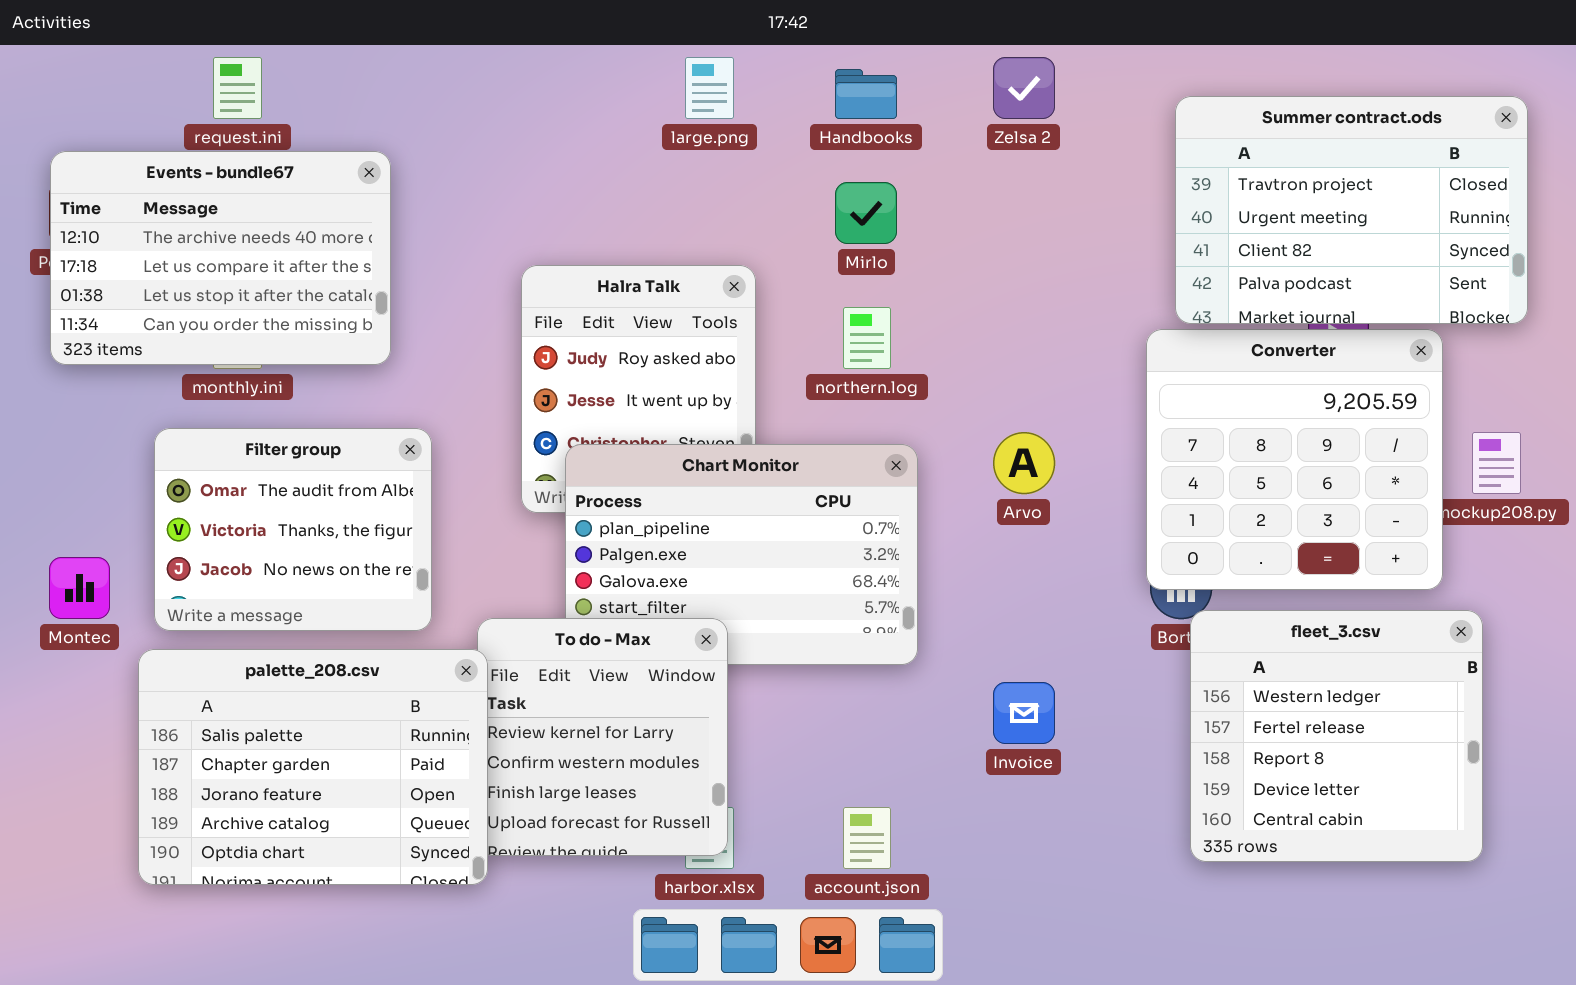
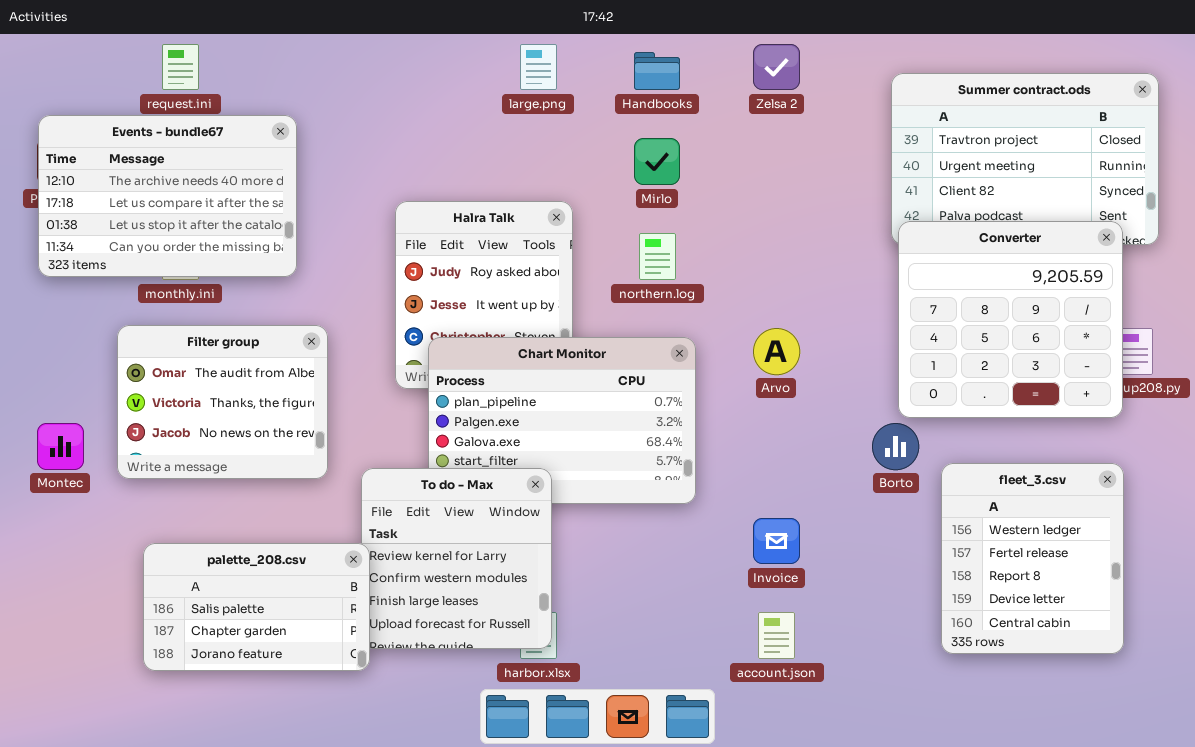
Converter: [1146,329,1443,590] -> [898,221,1123,418], moved
fleet_3.csv: [1190,610,1483,862] -> [941,463,1124,654], resized
palette_208.csv: [138,649,488,885] -> [143,543,370,671], resized
account.json: [843,807,891,869] -> [758,612,795,659], moved

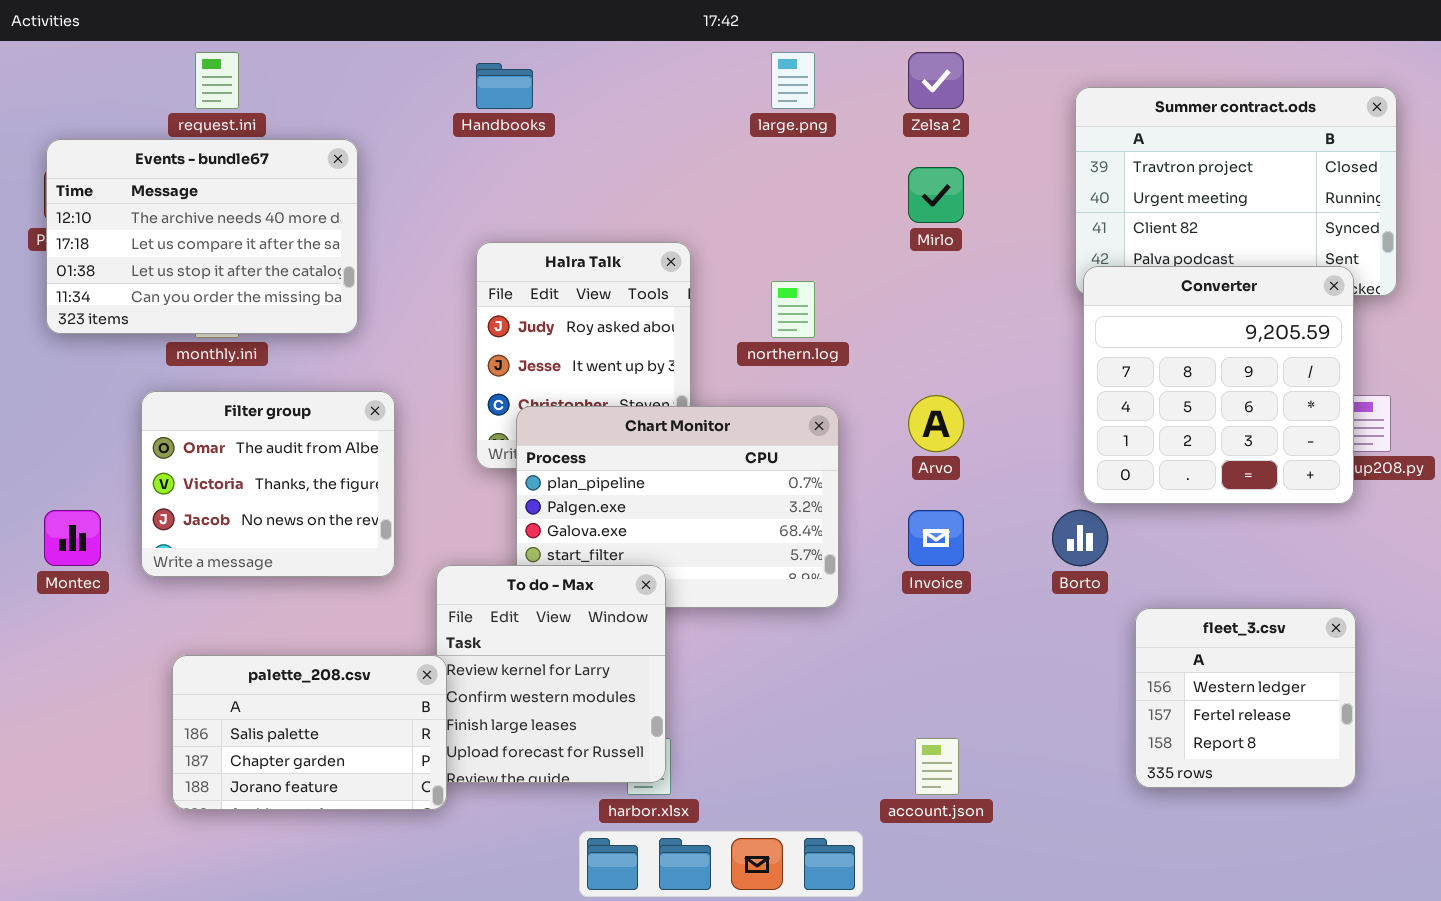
large.png: [520,44,557,90] -> [771,52,815,109], moved
Handbooks: [634,52,680,90] -> [476,63,533,109], moved
Mirlo: [634,138,680,185] -> [908,167,964,223], moved
fleet_3.csv: [941,463,1124,654] -> [1135,608,1356,788], resized
Invoice: [753,518,800,564] -> [908,510,964,566], moved

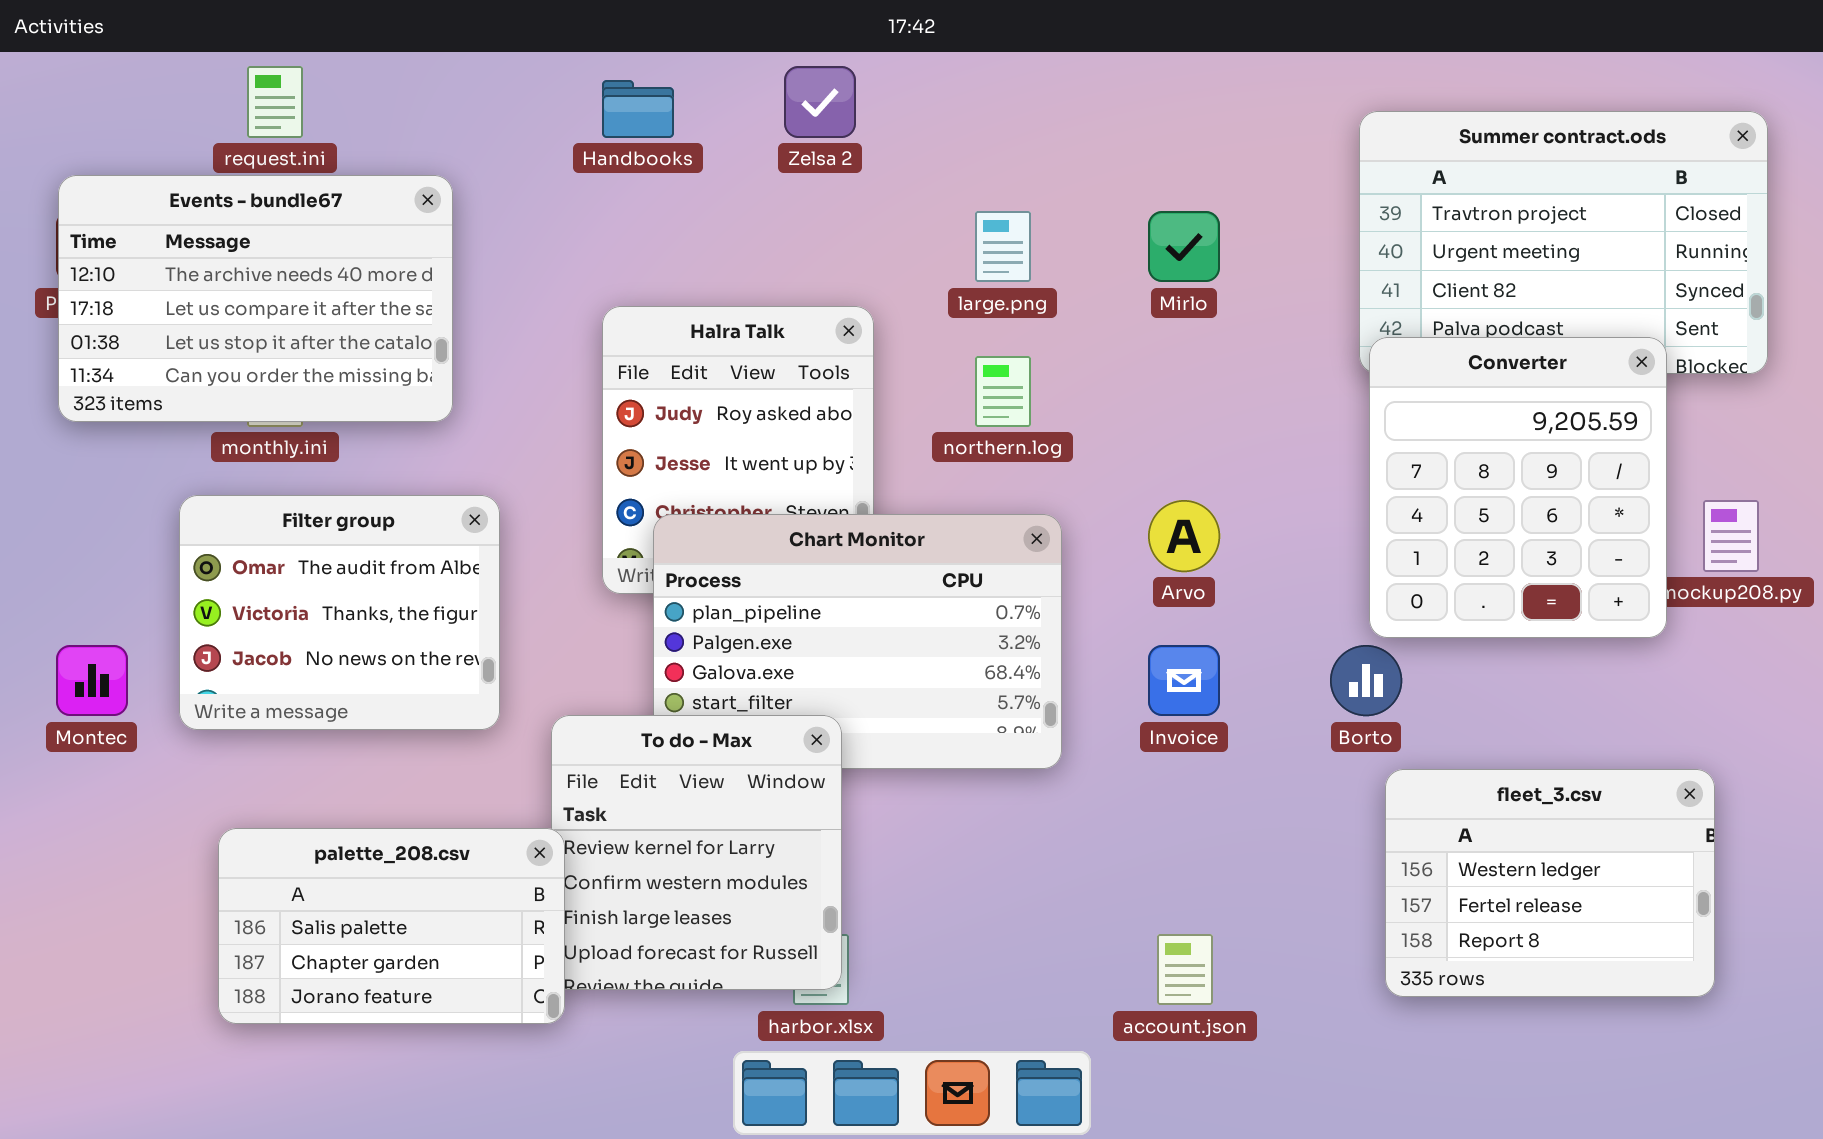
large.png: [771,52,815,109] -> [975,211,1031,282], moved
Zelsa 2: [908,52,964,109] -> [784,66,856,138], moved
Converter: [1083,266,1354,504] -> [1369,337,1667,638], resized
fleet_3.csv: [1135,608,1356,788] -> [1385,769,1715,997], resized

